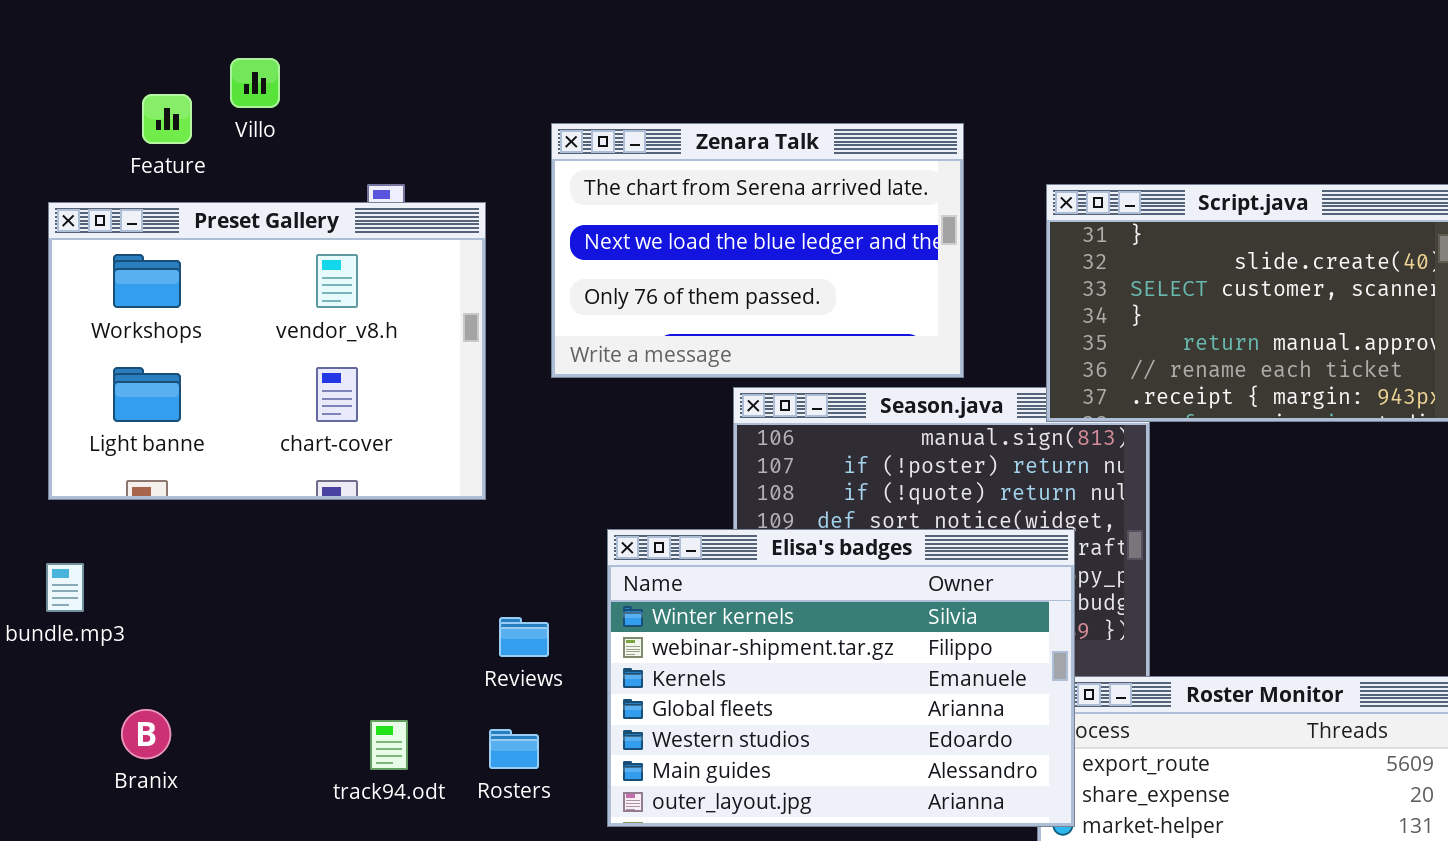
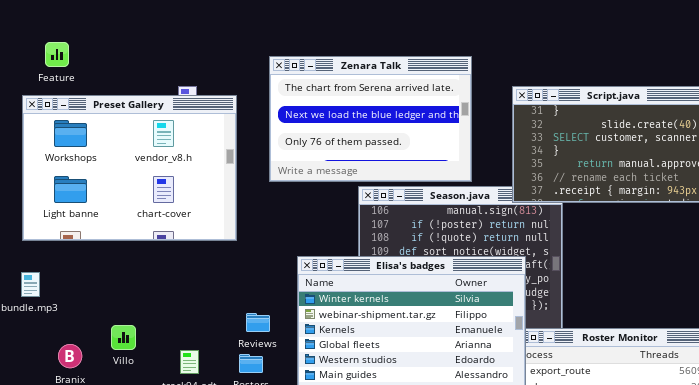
Villo: [230,58,280,108] -> [111,325,136,350], moved
Feature: [142,94,192,144] -> [45,42,69,67], moved
Reviews: [499,617,549,657] -> [246,313,270,332], moved

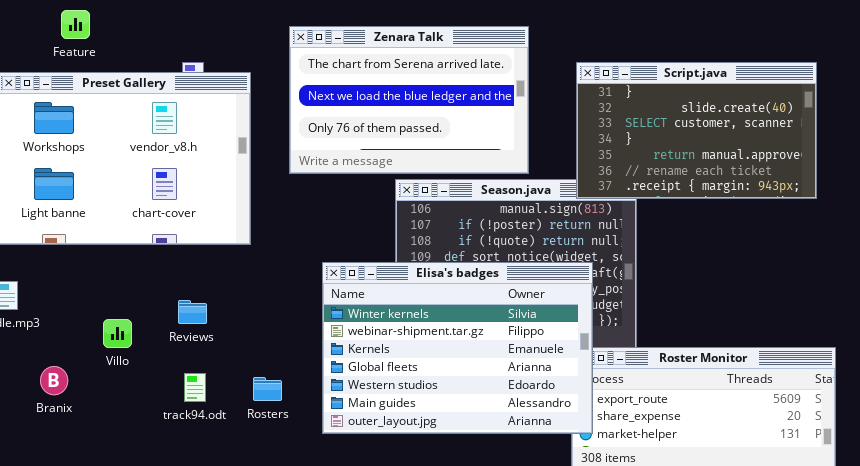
Feature: [45,42,69,67] -> [61,10,90,39], moved
Reviews: [246,313,270,332] -> [178,300,207,324], moved
Villo: [111,325,136,350] -> [103,319,132,348], moved

